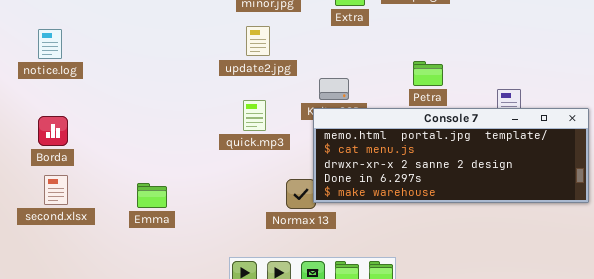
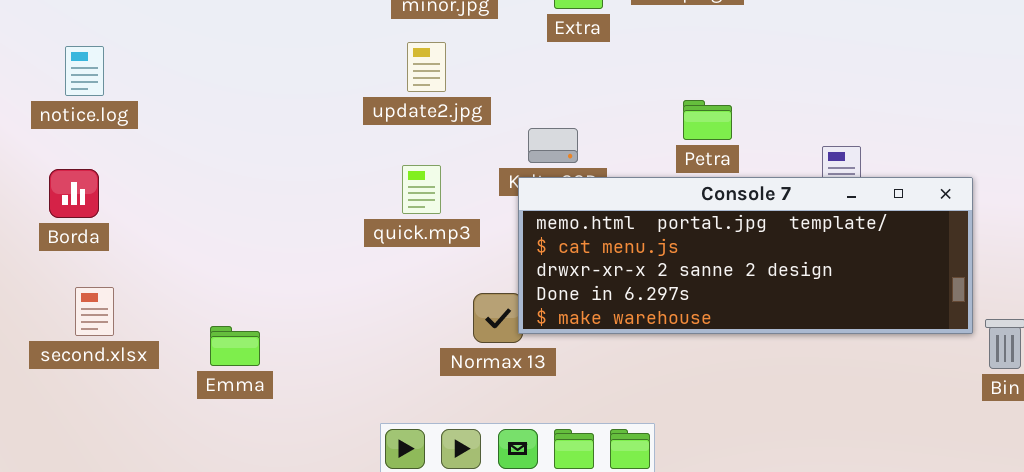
Borda: [38,116,68,146] -> [49,169,99,218], moved
Emma: [137,183,167,208] -> [210,326,260,366], moved

